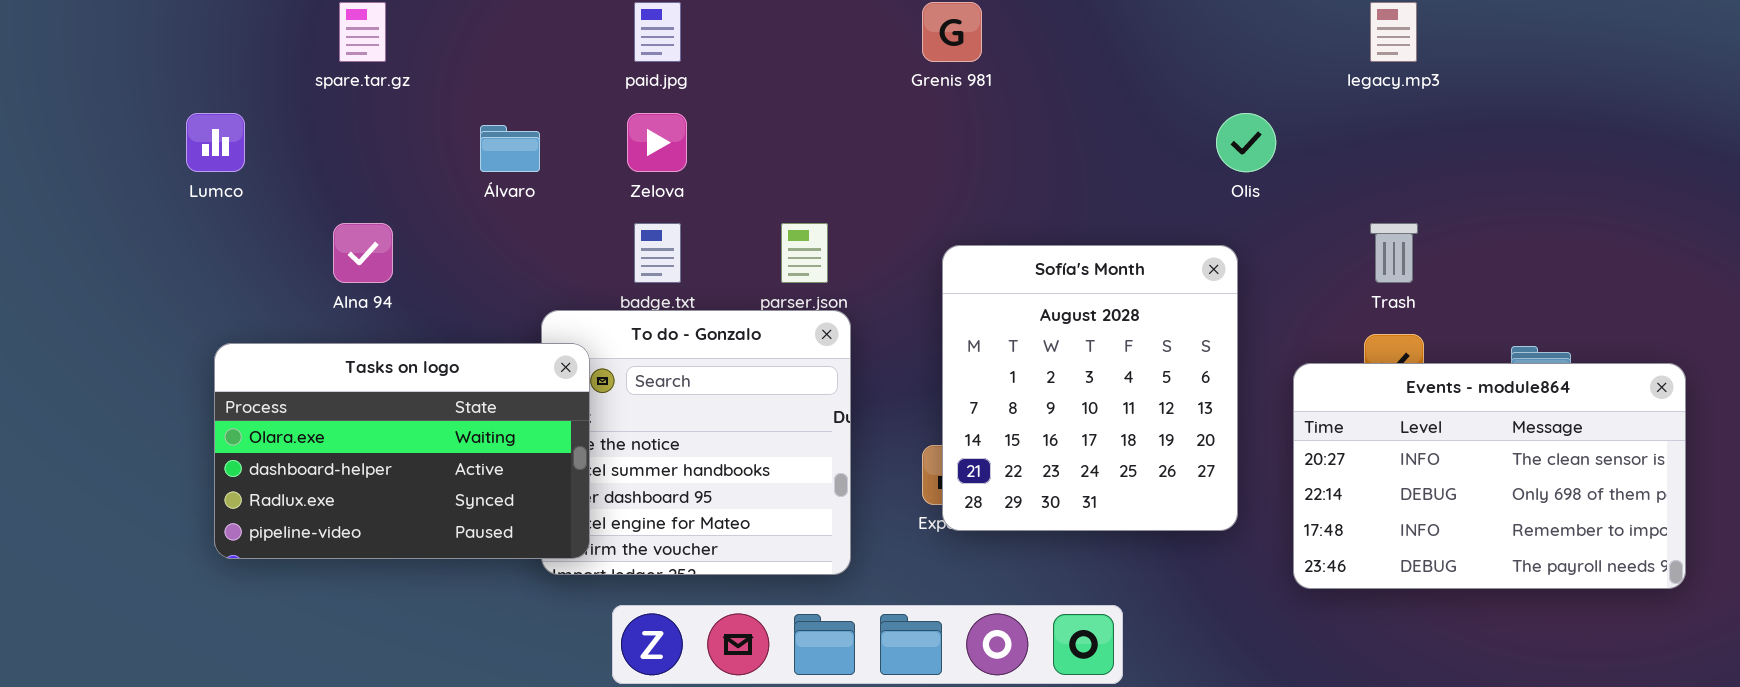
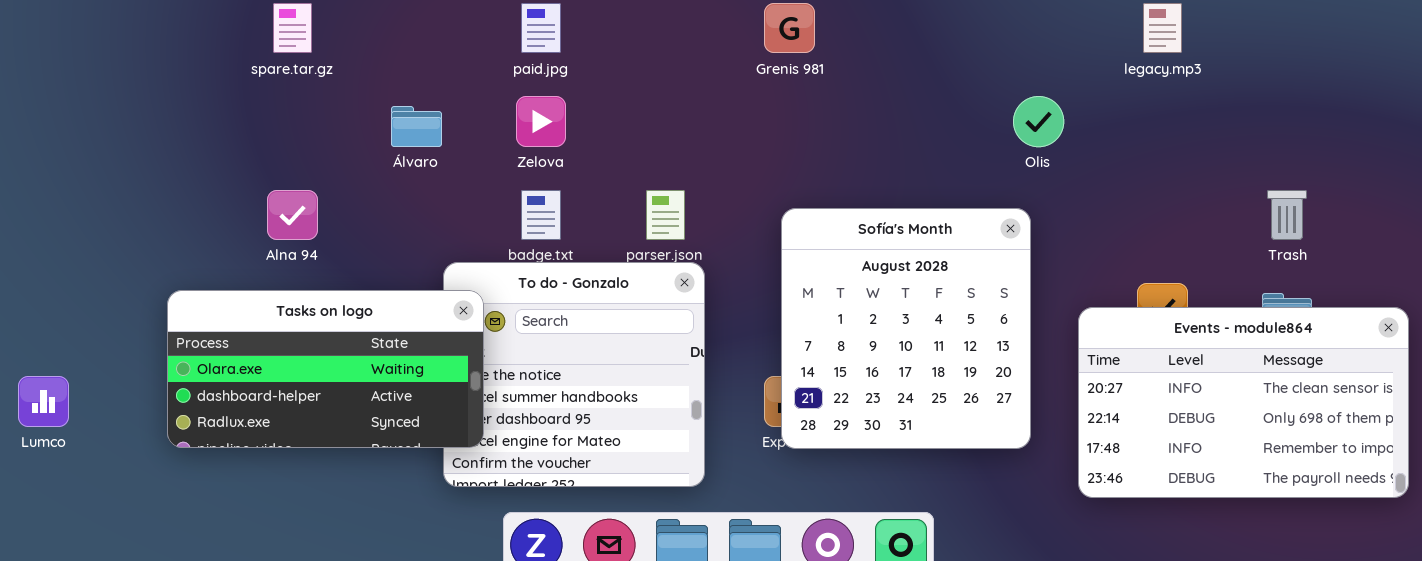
Lumco: [186,113,245,172] -> [18,376,69,427], moved
Trash: [1370,223,1418,283] -> [1267,190,1307,240], moved
Tasks on logo: [214,343,590,559] -> [167,290,484,448], resized

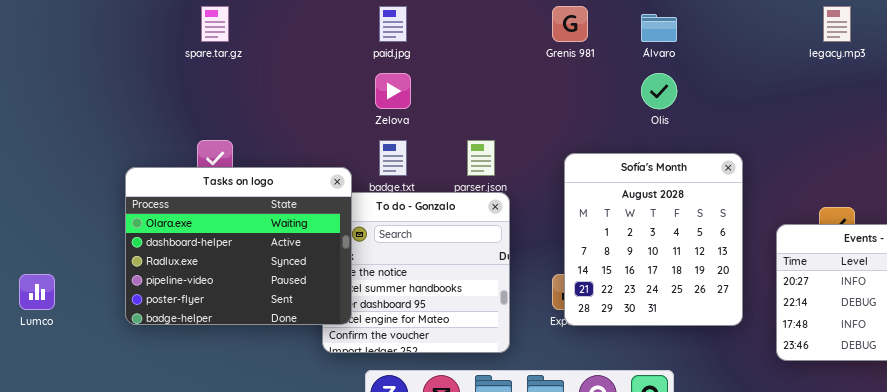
Olis: [1013,96,1064,147] -> [641,73,677,109], moved
Álvaro: [391,106,442,147] -> [641,14,677,42], moved
Tasks on logo: [167,290,484,448] -> [125,167,352,325], resized

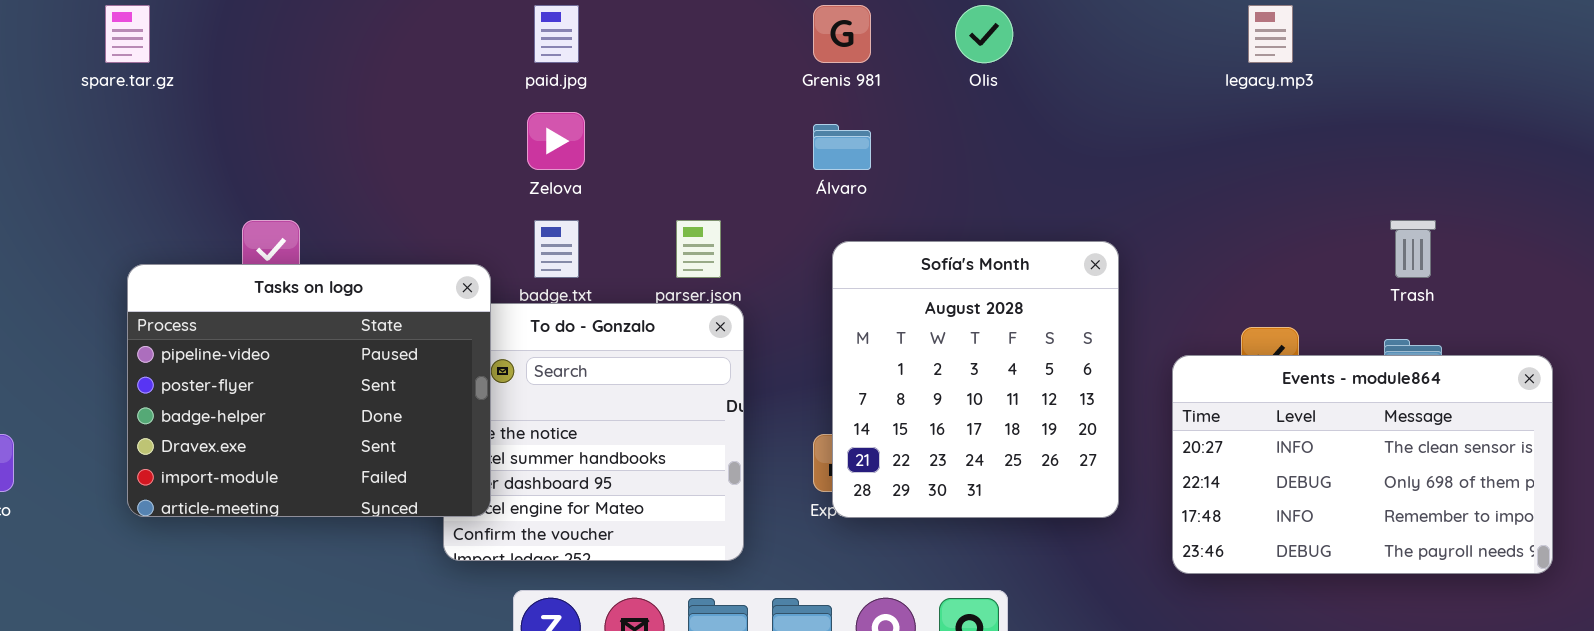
spare.tar.gz: [201,6,229,42] -> [105,5,150,63], moved
Álvaro: [641,14,677,42] -> [813,124,871,170], moved
Olis: [641,73,677,109] -> [955,5,1013,63], moved
Tasks on logo: [125,167,352,325] -> [127,264,491,517], scrolled down 3 rows

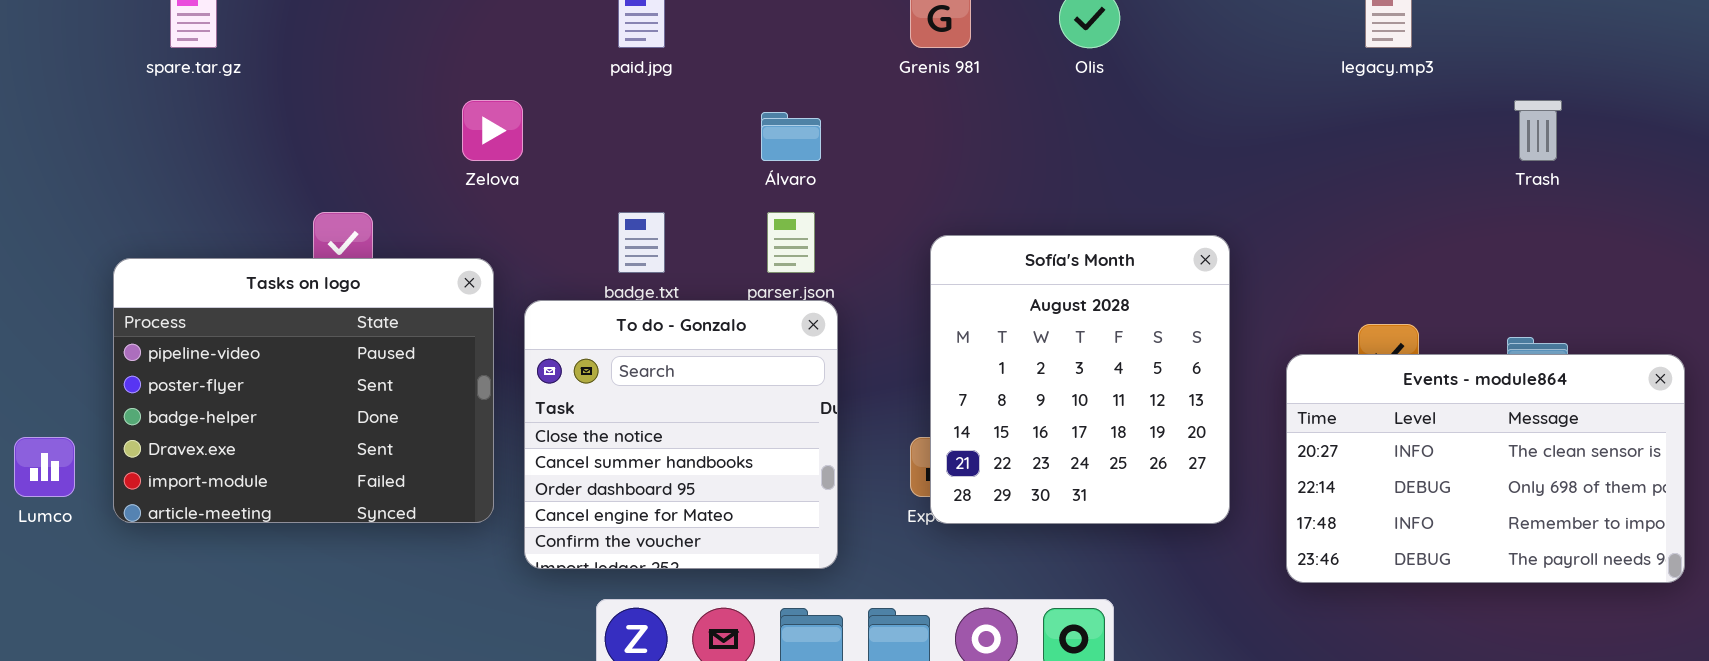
Zelova: [527,112,585,170] -> [462,100,523,161], moved
Álvaro: [813,124,871,170] -> [761,112,821,161], moved
Trash: [1390,220,1436,278] -> [1514,100,1562,161], moved
Tasks on logo: [127,264,491,517] -> [113,258,494,523], moved

